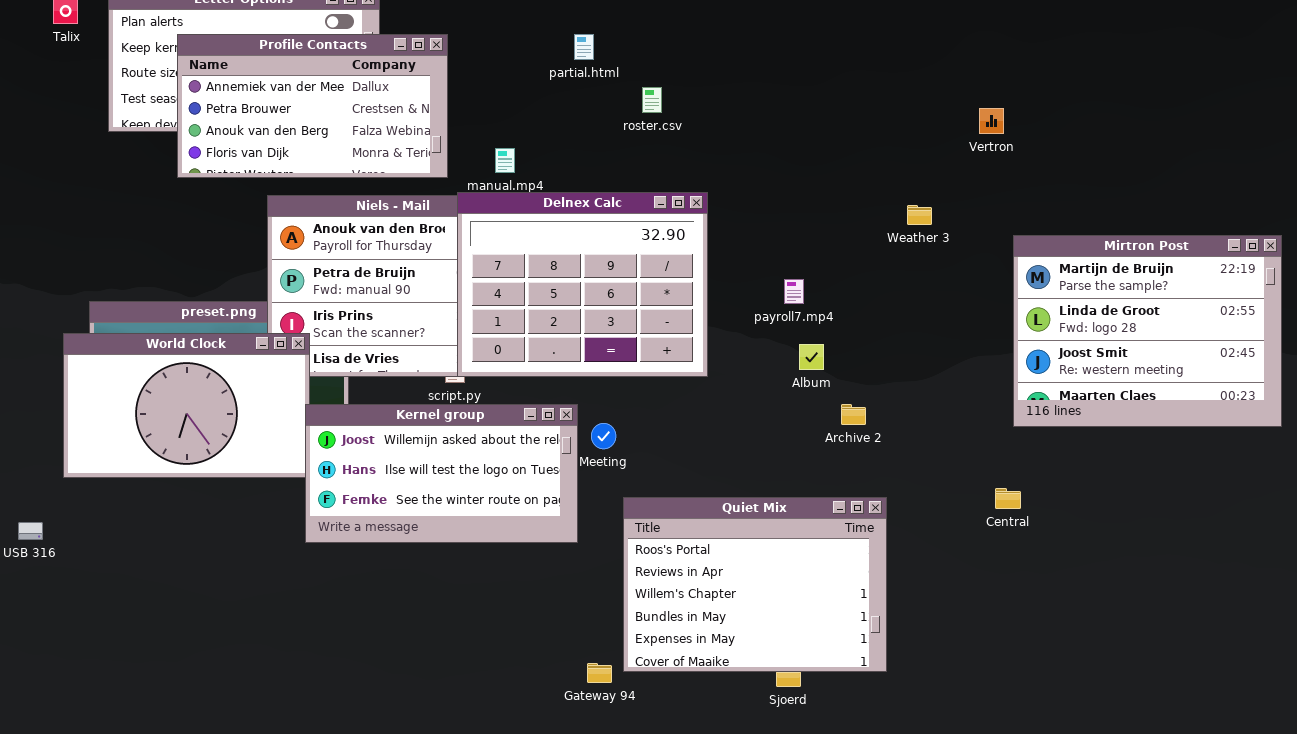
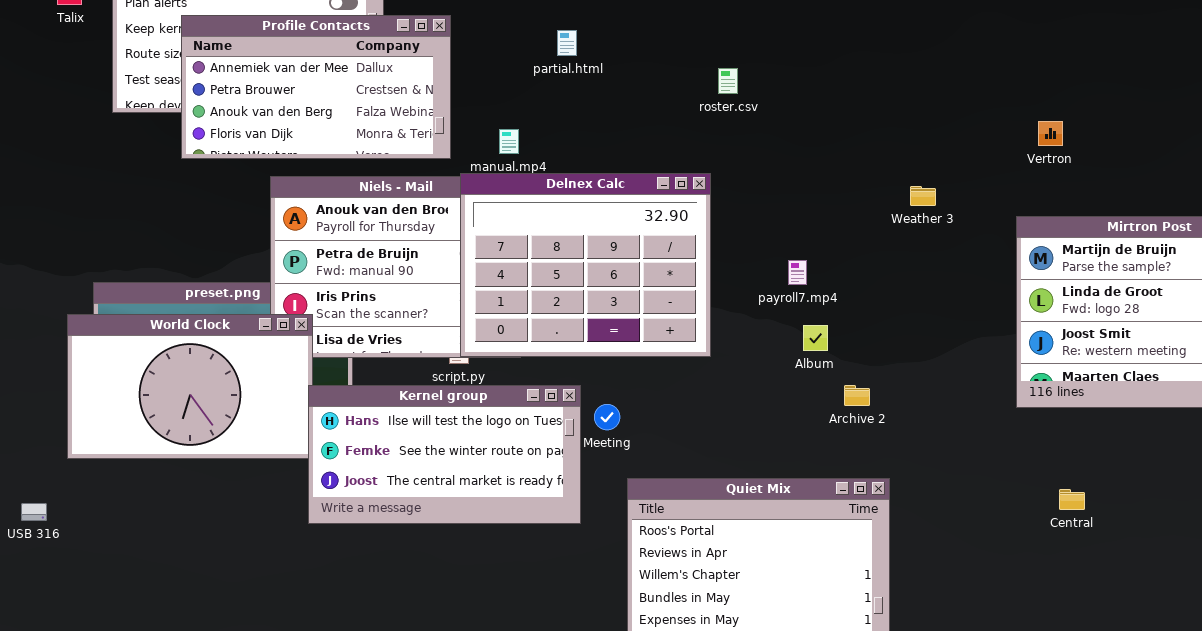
partial.html: [574,34,594,60] -> [557,30,577,56], moved
roster.csv: [642,87,662,113] -> [718,68,738,94], moved
Vertron: [979,108,1004,134] -> [1038,121,1063,146], moved
Kernel group: [305,404,578,543] -> [308,385,581,524], scrolled down 1 row
Central: [995,488,1021,509] -> [1059,489,1085,510], moved

